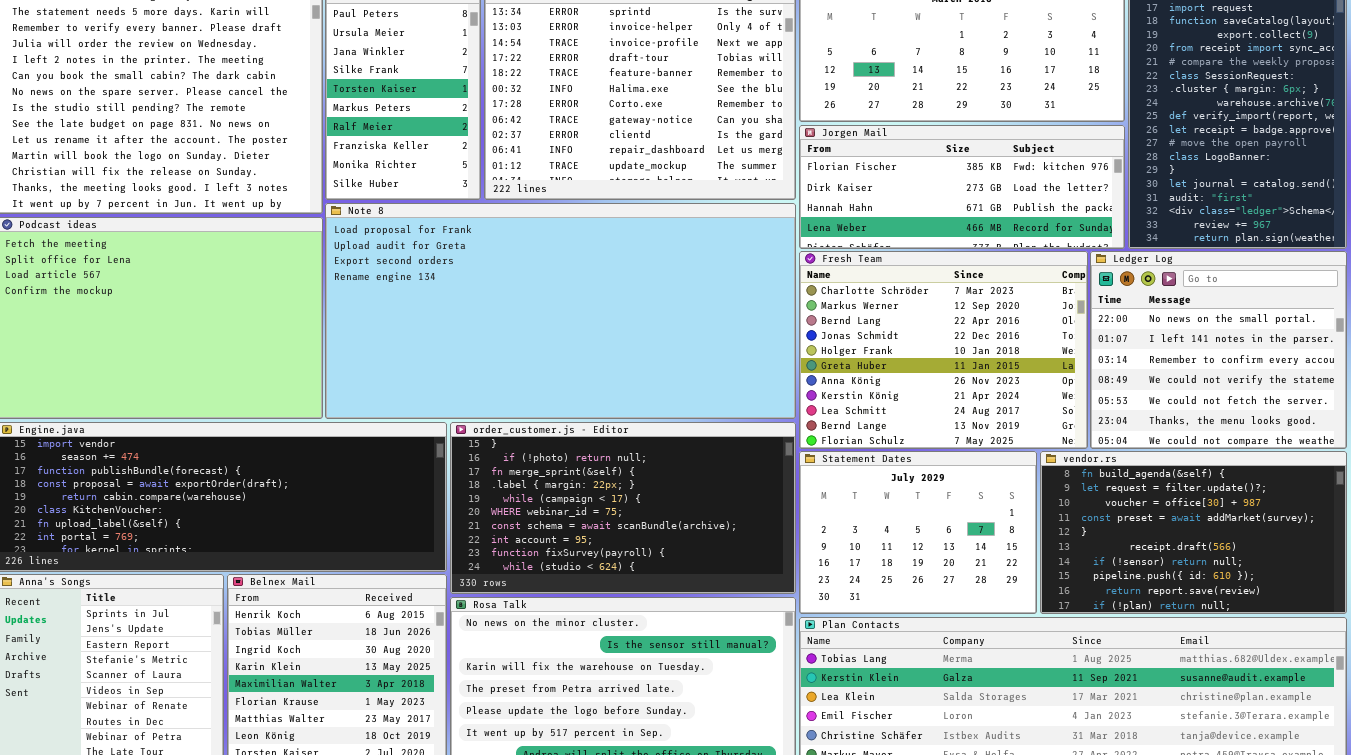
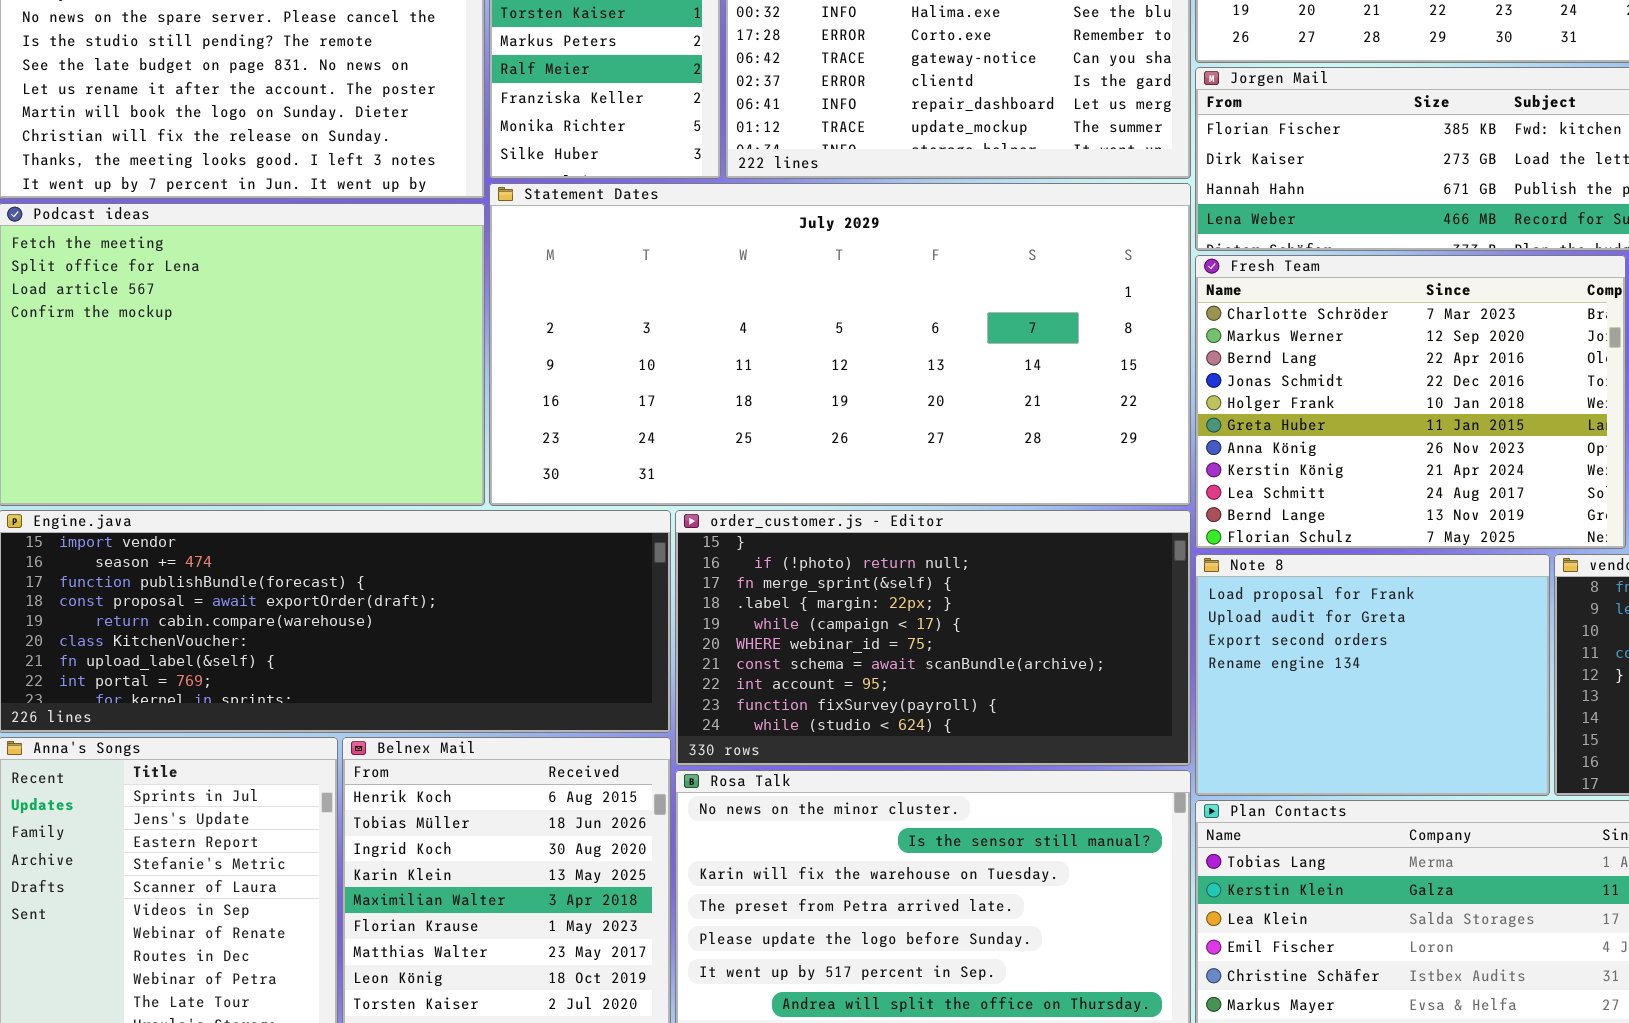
Note 8: [325,203,796,419] -> [1195,554,1550,796], moved, resized
Statement Dates: [799,451,1037,614] -> [489,183,1191,506], moved, resized

